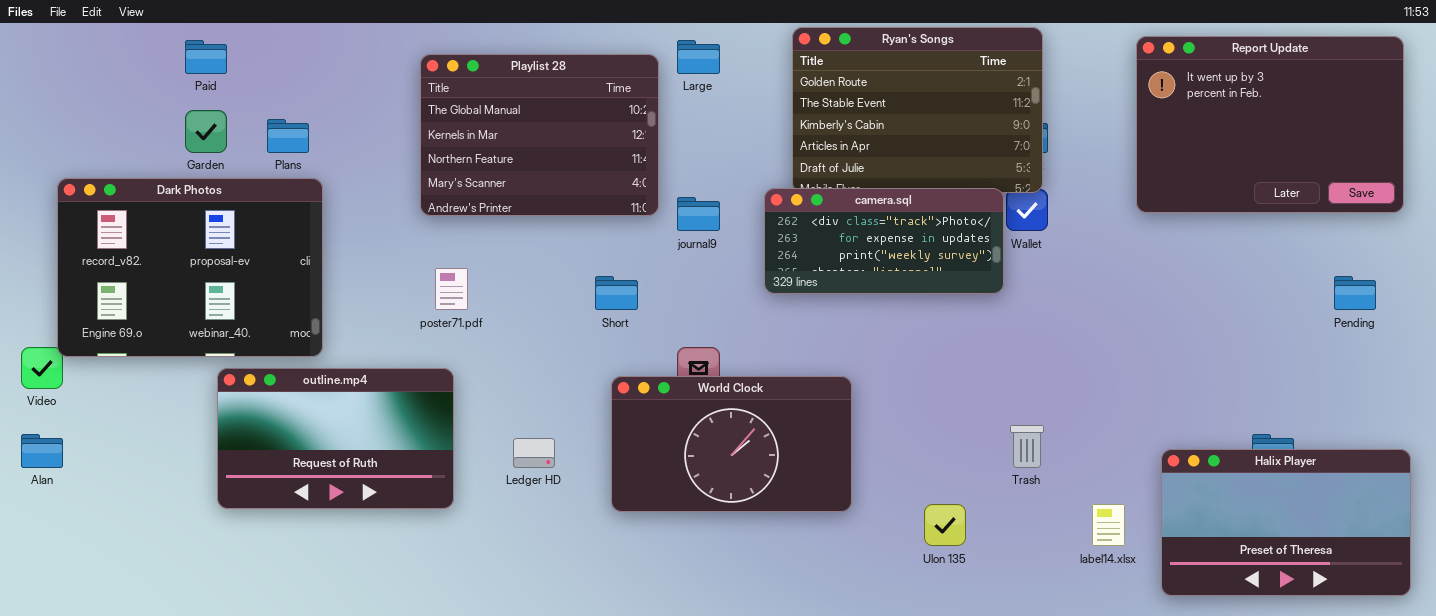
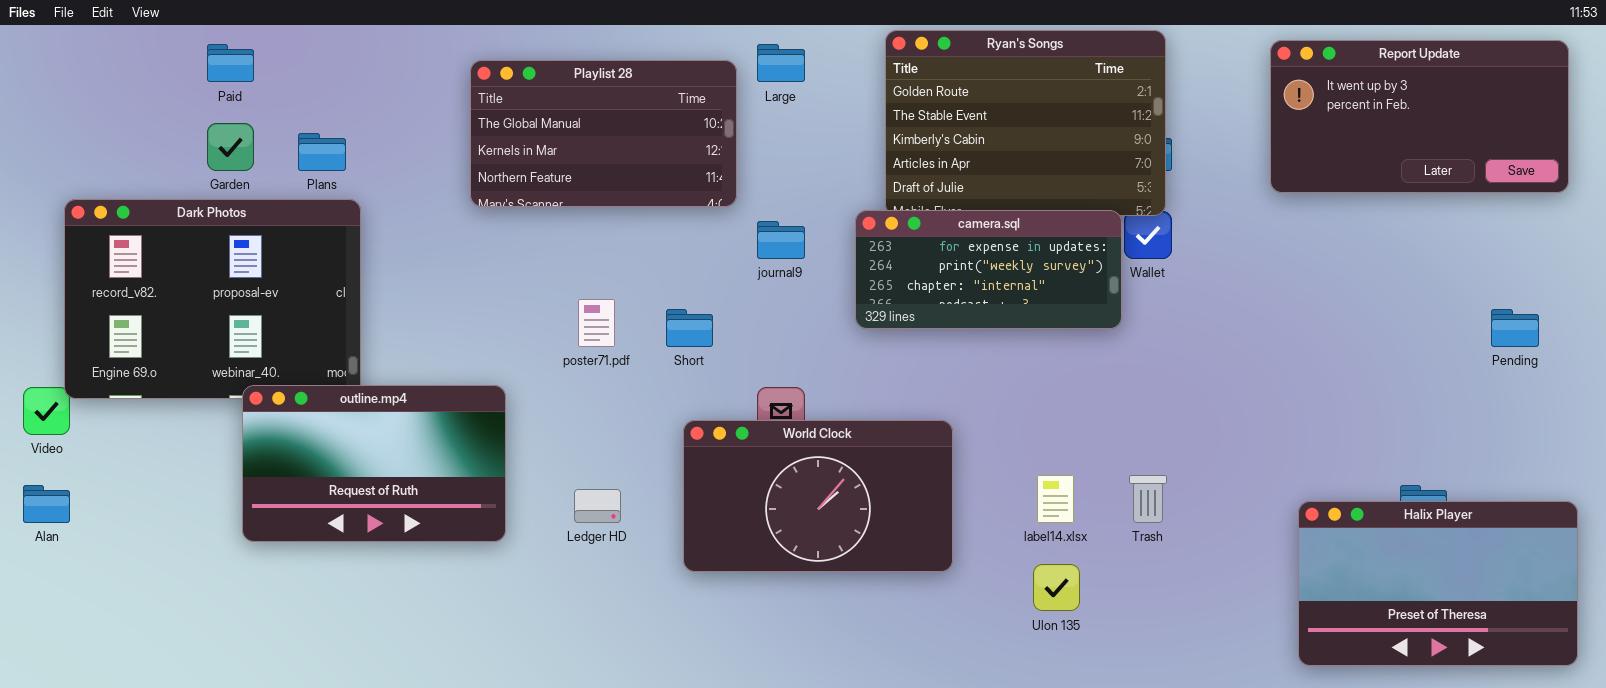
Report Update: [1136,36,1404,213] -> [1270,40,1569,193], resized
Playlist 28: [420,54,659,216] -> [470,60,737,207], resized
camera.sql: [764,188,1004,294] -> [855,210,1122,329], scrolled down 1 row
poster71.pdf: [435,268,468,310] -> [578,299,615,347], moved
outline.mp4: [217,368,454,509] -> [242,385,506,542], moved
label14.xlsx: [1092,504,1125,546] -> [1037,475,1074,523], moved

